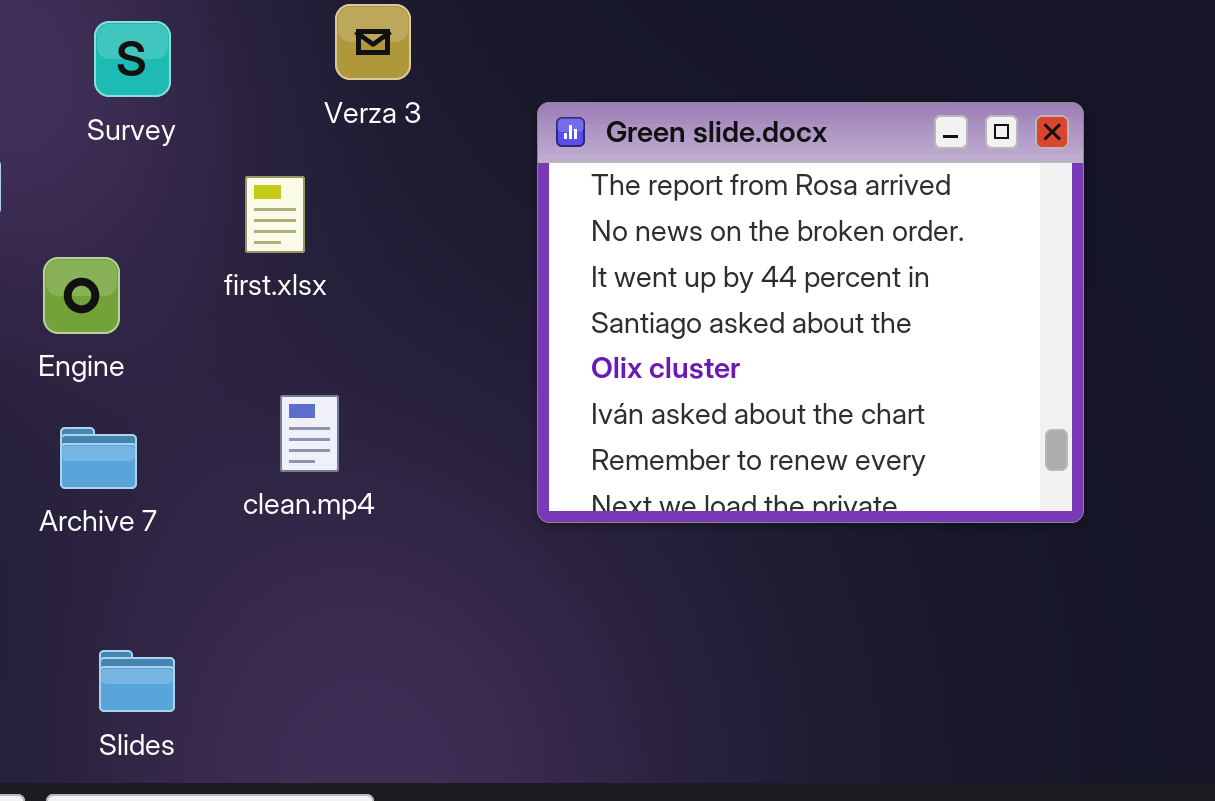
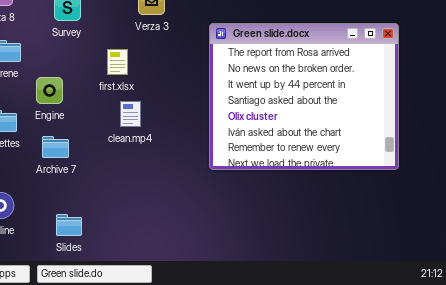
clean.mp4: [280,395,339,472] -> [120,101,141,127], moved

